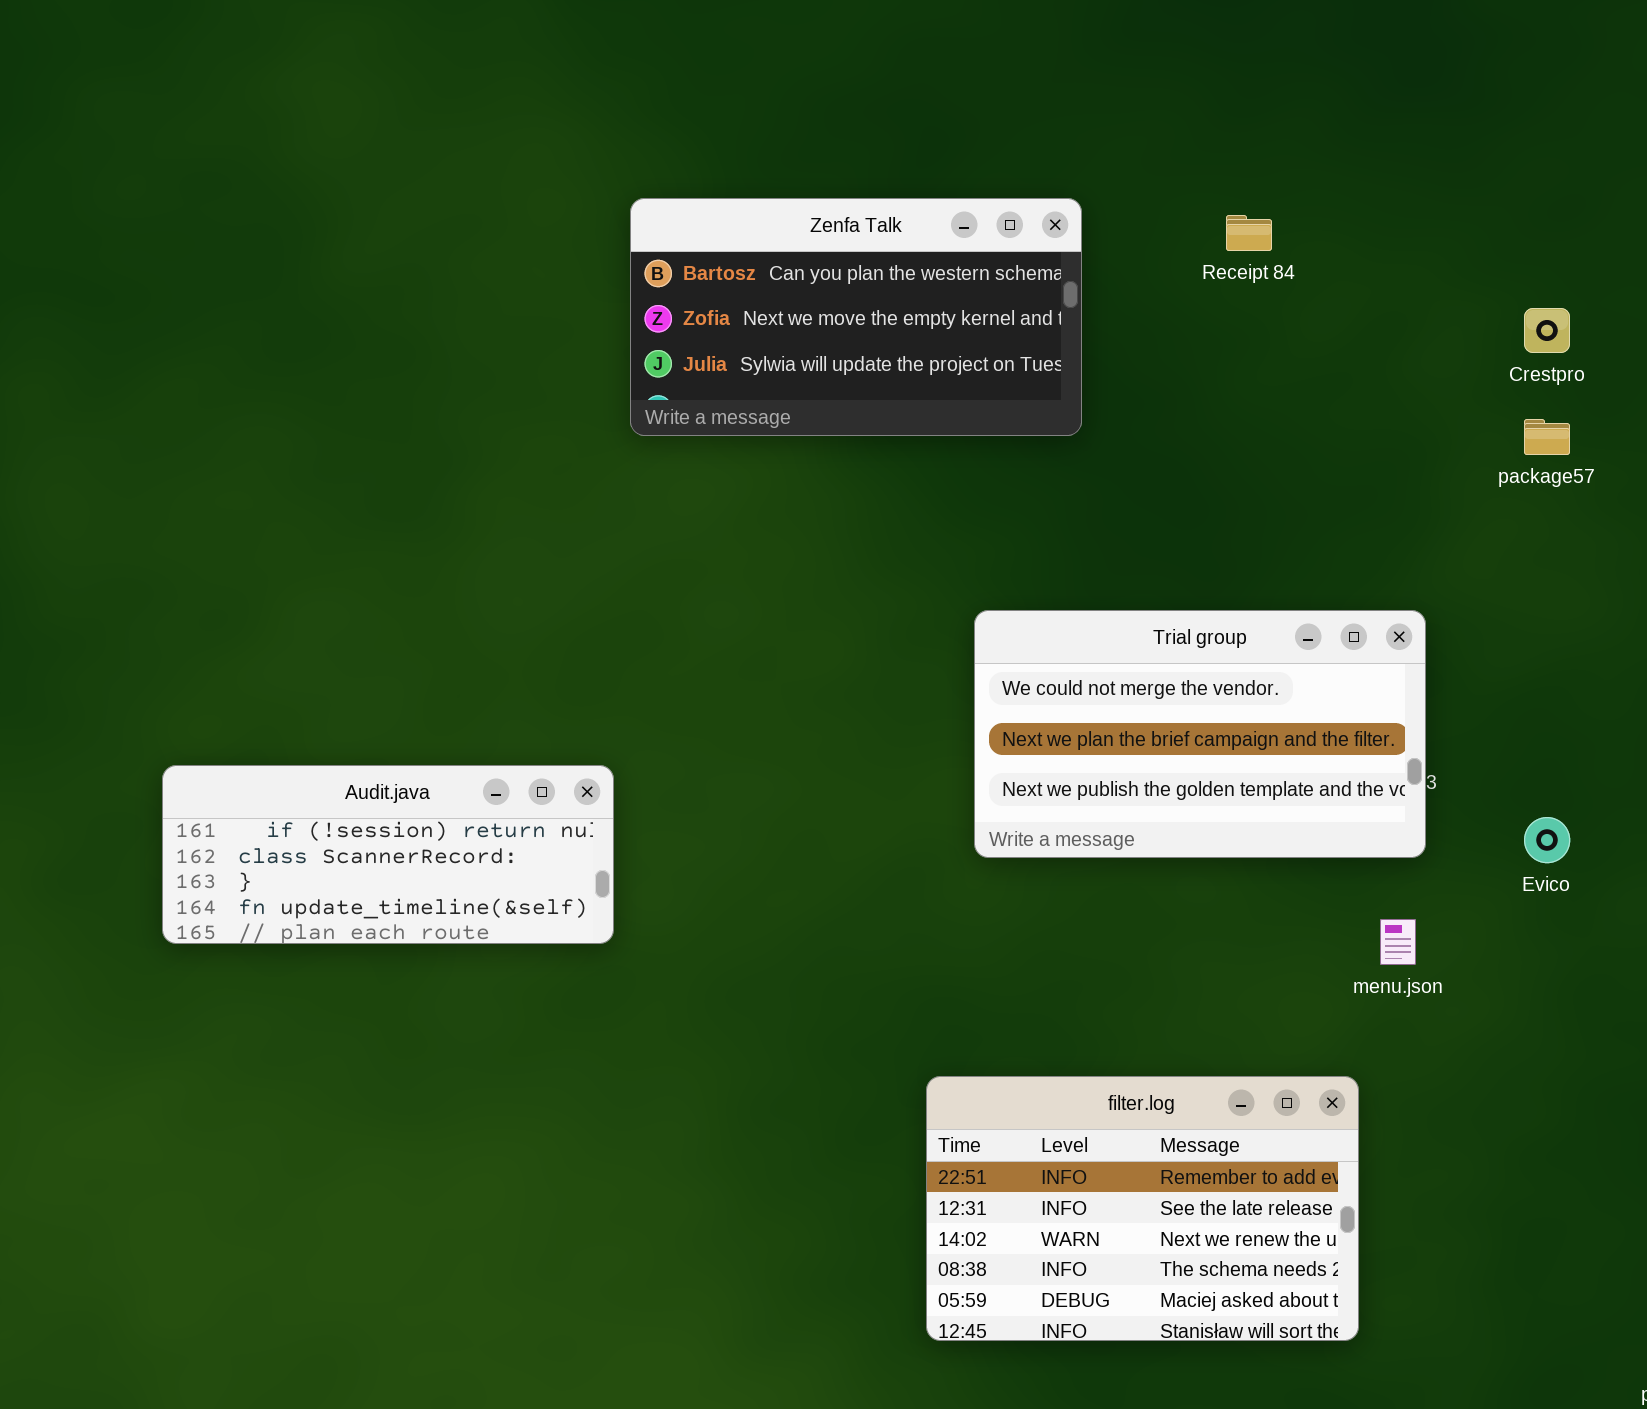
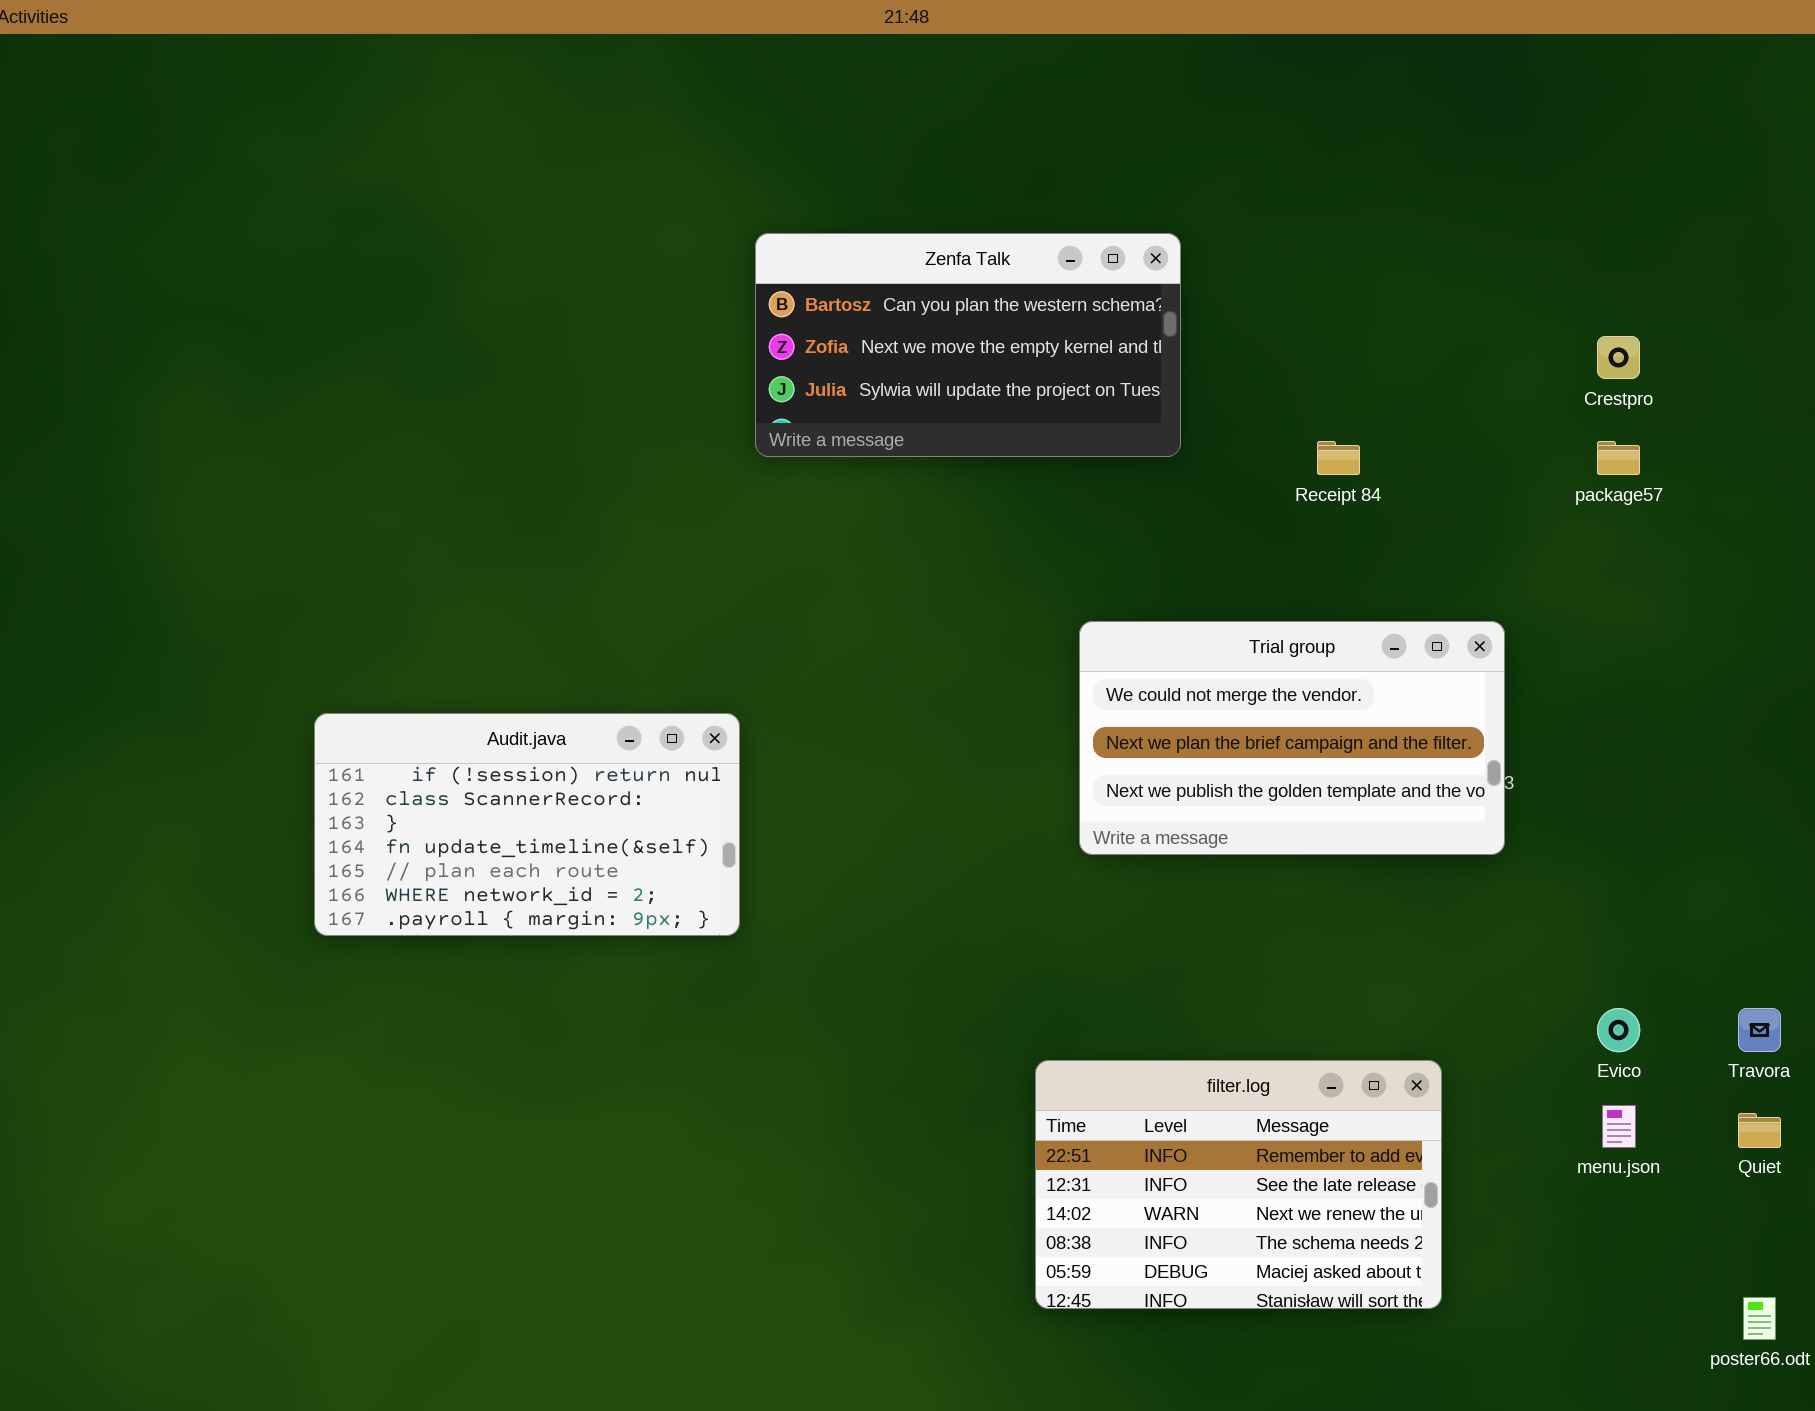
Receipt 84: [1226,215,1272,251] -> [1317,441,1360,475], moved
Audit.java: [162,765,614,944] -> [314,713,740,936], resized
Evico: [1524,817,1570,863] -> [1597,1008,1640,1052], moved
menu.json: [1380,919,1416,965] -> [1602,1105,1636,1148], moved

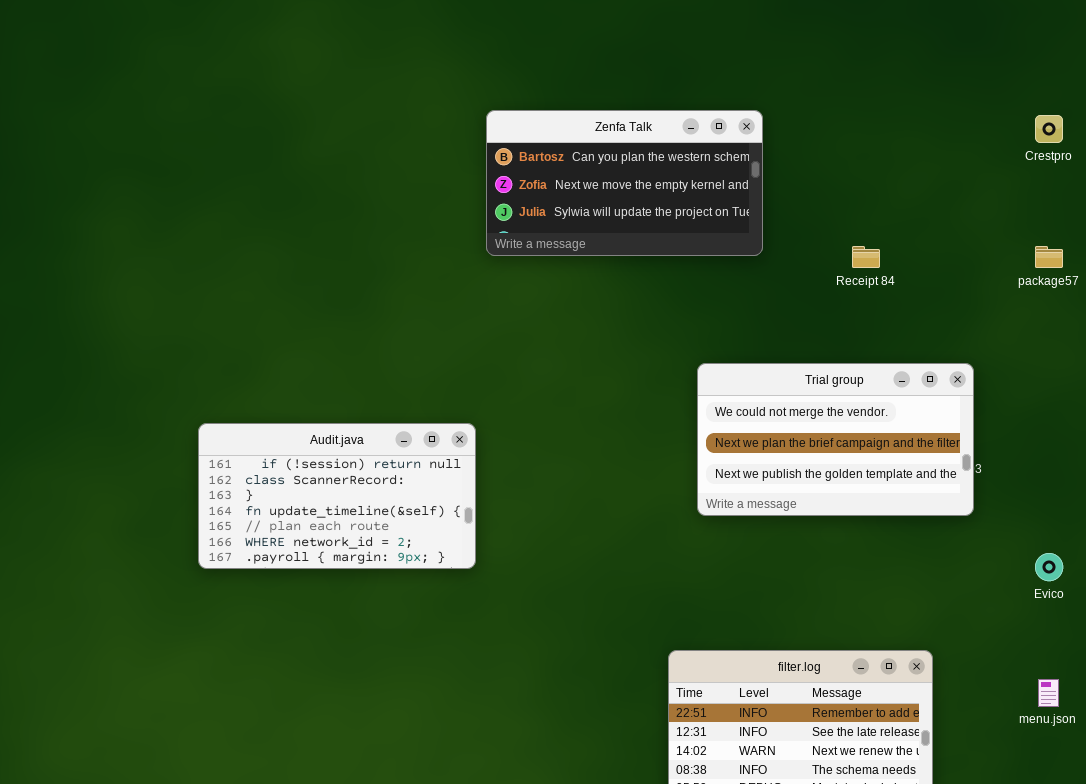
Crestpro: [1597,336,1640,379] -> [1035,115,1063,143], moved
Evico: [1597,1008,1640,1052] -> [1035,553,1063,581], moved

